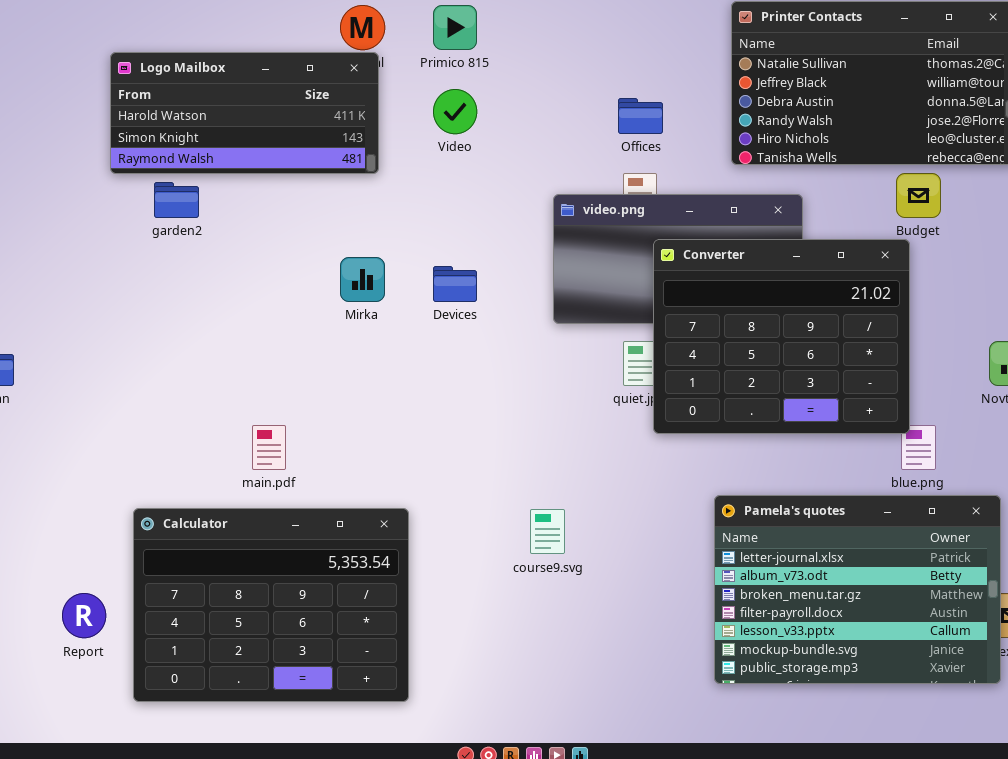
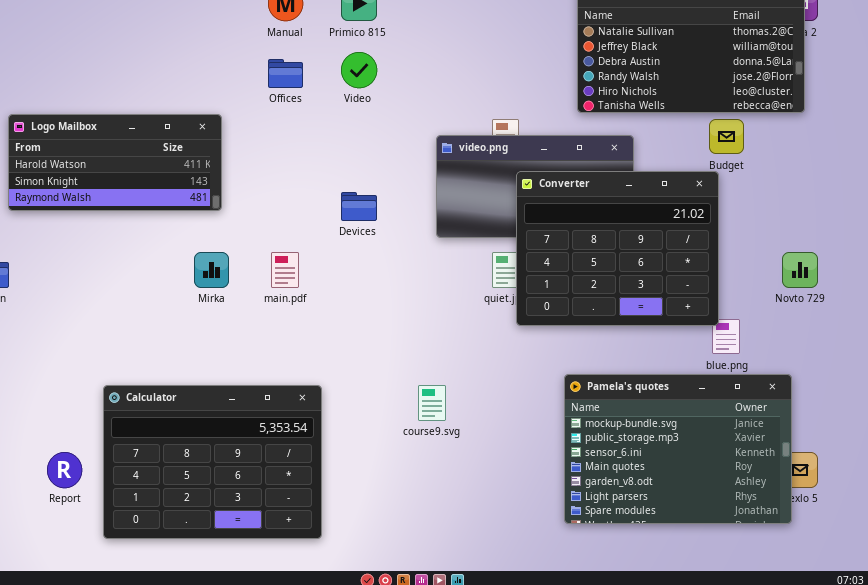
Logo Mailbox: [110,52,379,174] -> [8,114,222,211], moved
Offices: [618,98,663,134] -> [268,59,303,88], moved
Mirka: [340,257,385,302] -> [194,252,229,288], moved
main.pdf: [252,425,286,470] -> [271,252,299,288], moved
Pamela's quotes: [714,495,1001,684] -> [564,374,792,524], scrolled down 5 rows

